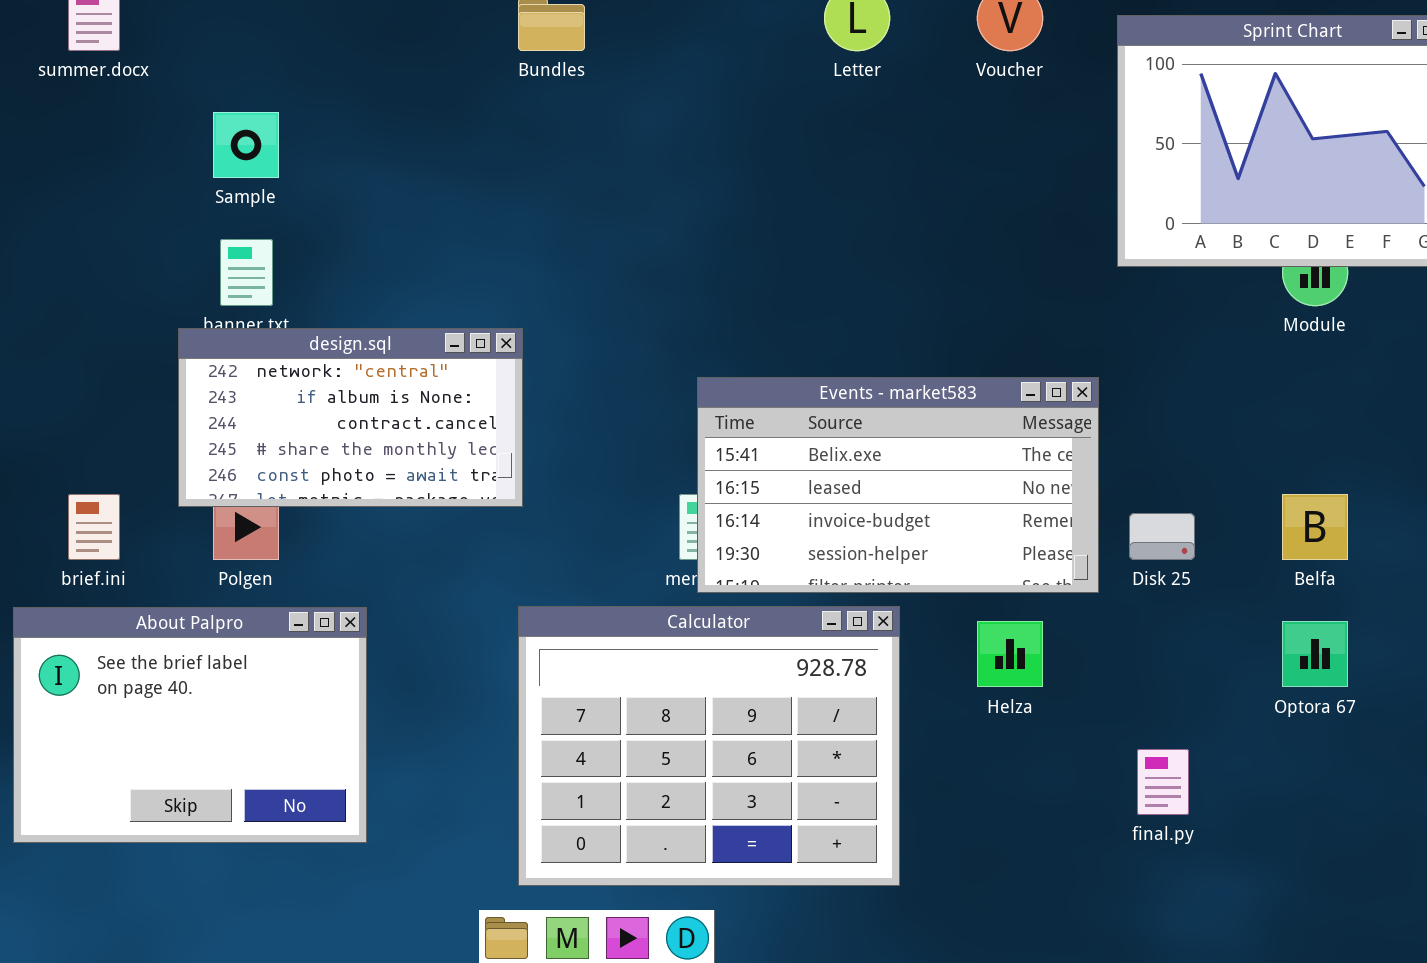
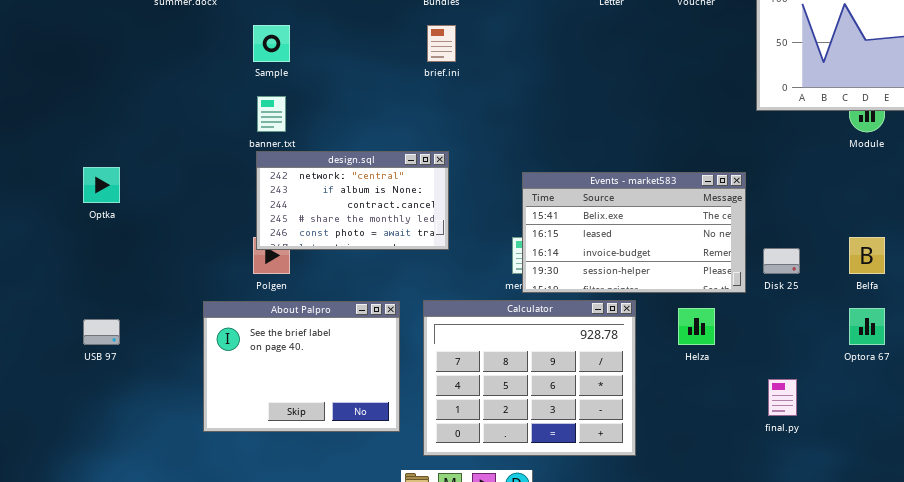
design.sql: [178,328,523,507] -> [256,151,449,250], moved
brief.ini: [68,494,120,560] -> [427,25,456,62], moved
About Palpro: [13,607,367,843] -> [203,301,400,432], moved

